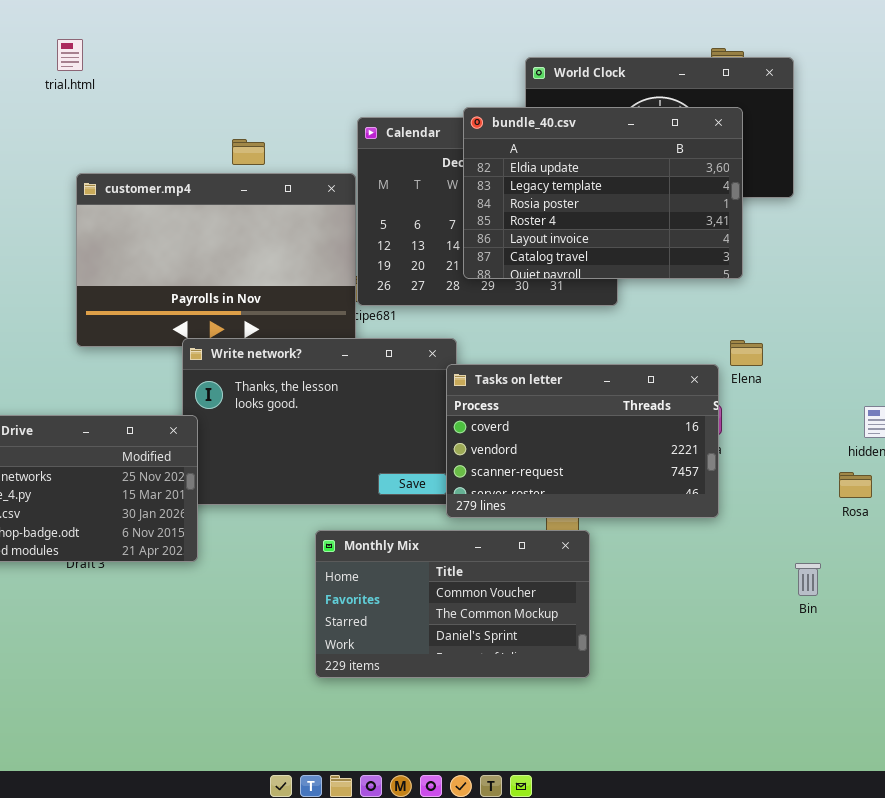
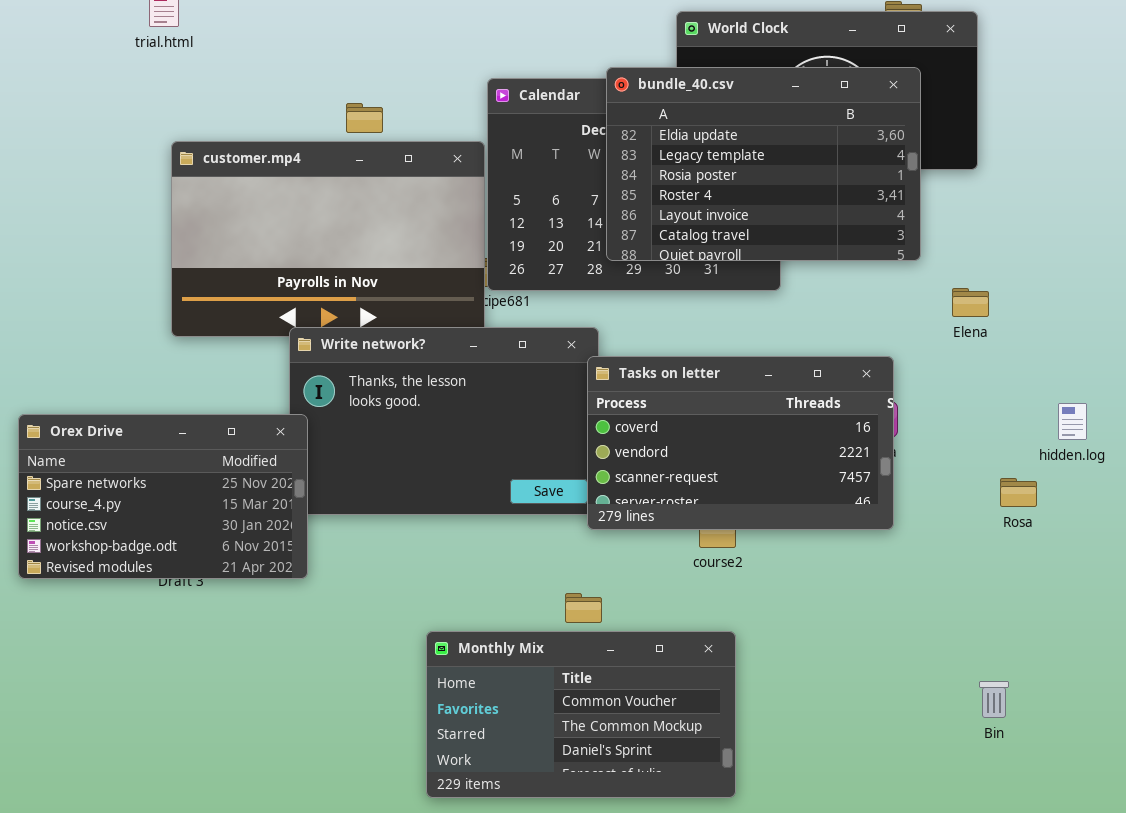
Elena: [730,340,763,366] -> [952,288,989,317], moved
Rosa: [839,472,872,498] -> [1000,478,1037,507], moved
Monthly Mix: [315,530,590,678] -> [426,631,736,798], moved
Bin: [795,563,821,596] -> [979,681,1009,718], moved

